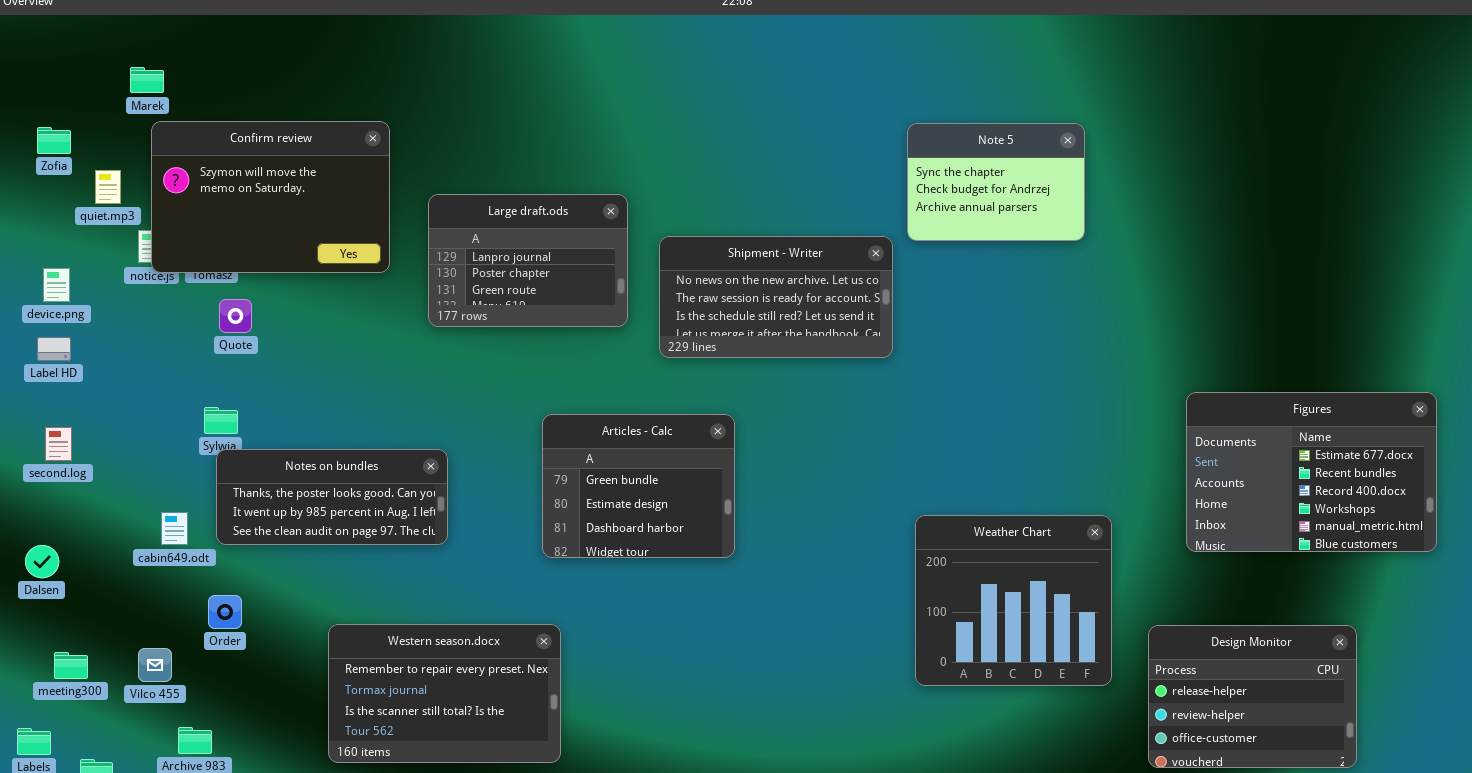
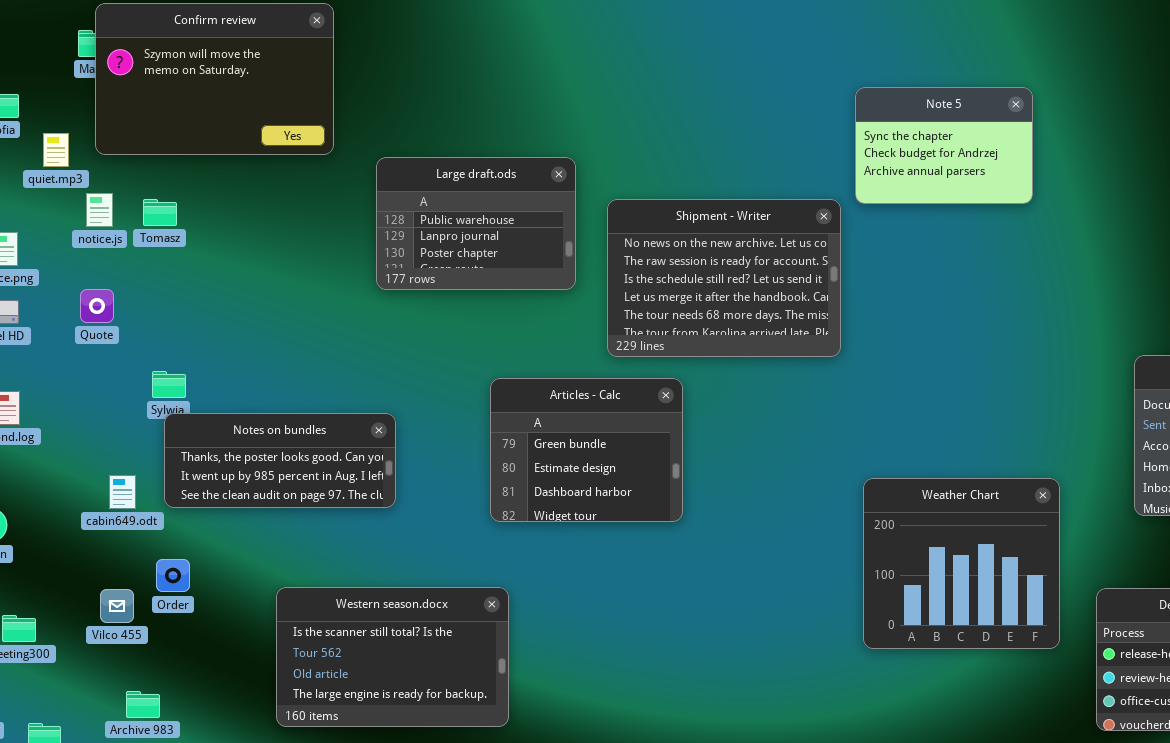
Confirm review: [151,121,390,273] -> [95,3,334,155], moved
Large draft.ods: [428,194,628,327] -> [376,157,576,290], scrolled up 1 row
Shipment - Writer: [659,236,893,358] -> [607,199,841,357], resized
Quote: [219,299,252,333] -> [80,289,114,323], moved
Western season.docx: [328,624,561,763] -> [276,587,509,727], scrolled down 2 rows
Vilco 455: [138,648,172,682] -> [100,589,134,623], moved

